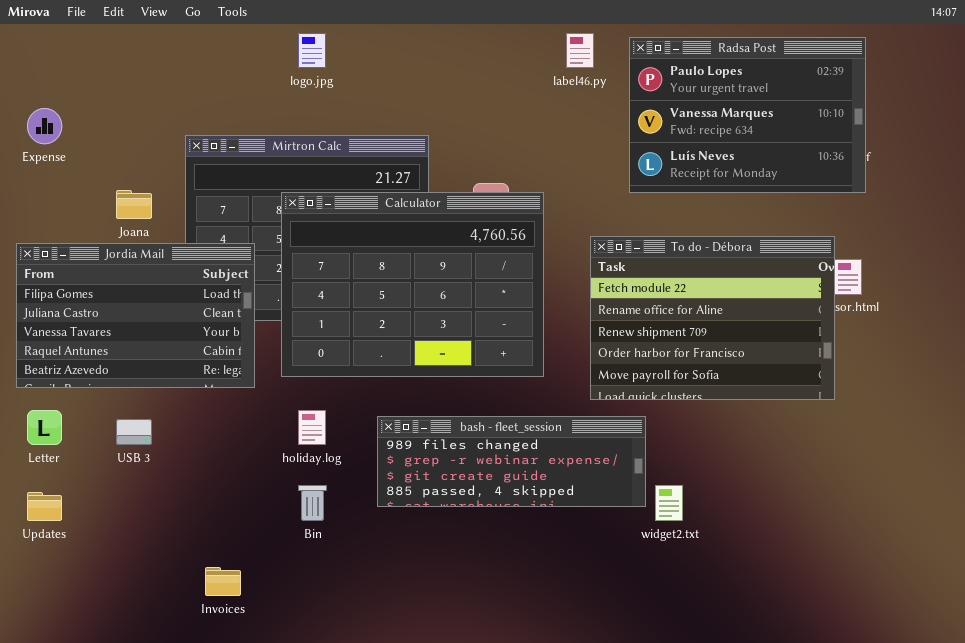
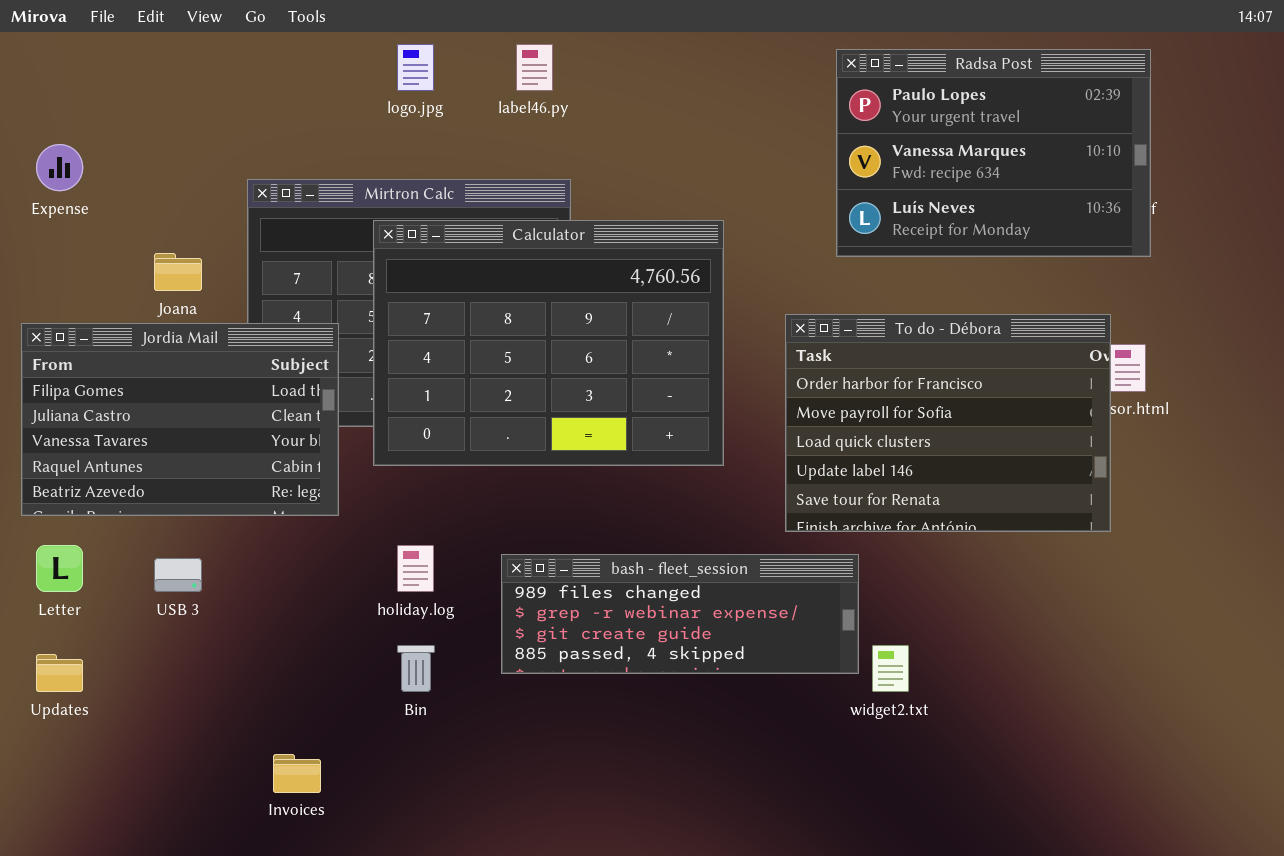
label46.py: [566,33,594,68] -> [516,44,553,91], moved
Calculator: [281,192,544,377] -> [373,220,724,466], moved
To do - Débora: [590,236,835,400] -> [785,314,1111,532], scrolled down 3 rows

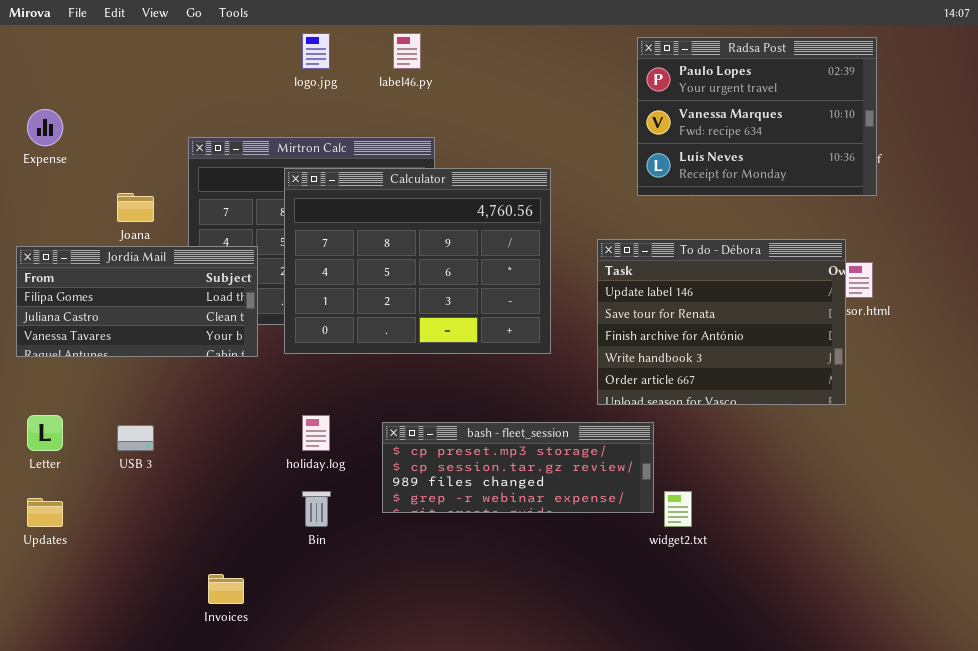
To do - Débora: [785,314,1111,532] -> [597,239,846,405], scrolled down 3 rows
Jordia Mail: [21,323,339,516] -> [16,246,258,357], resized
bash - fleet_session: [501,554,859,674] -> [382,422,654,513], scrolled up 2 rows

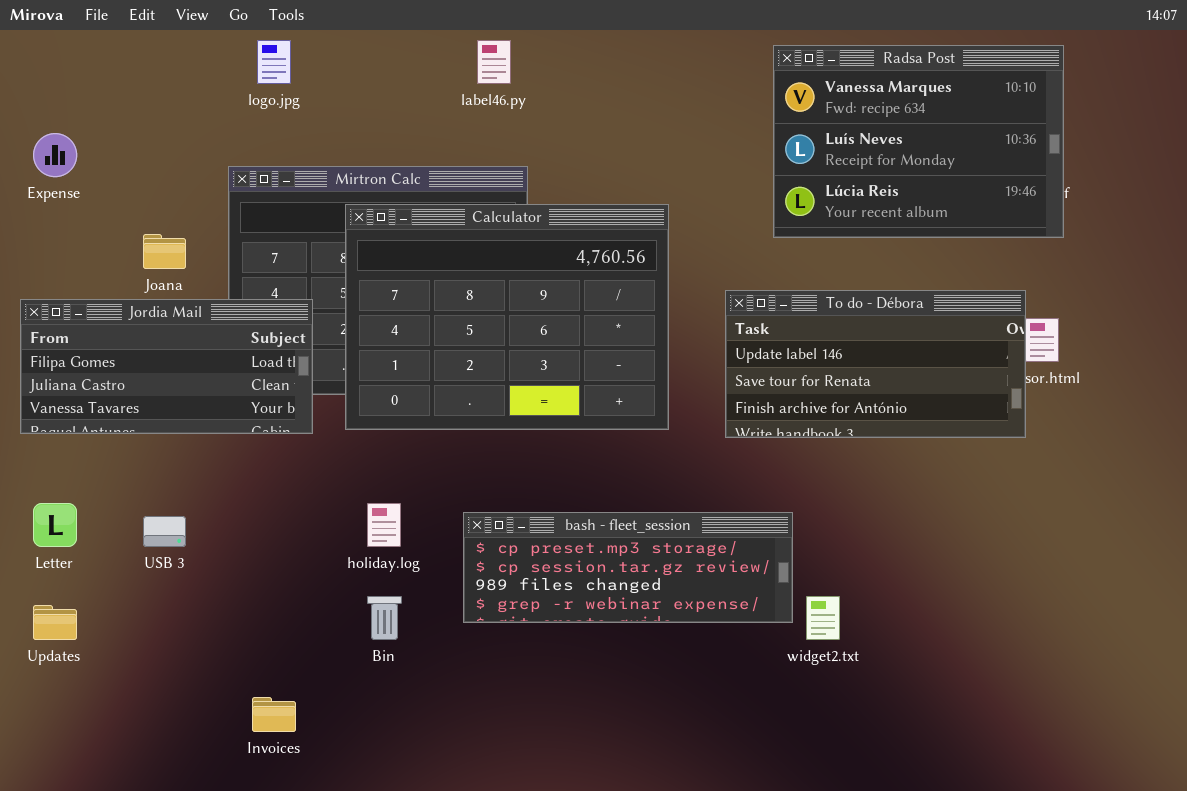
logo.jpg: [302,33,330,69] -> [257,40,291,84], moved
Radsa Post: [637,37,877,196] -> [773,45,1064,238], scrolled down 1 row
To do - Débora: [597,239,846,405] -> [725,290,1026,438], resized

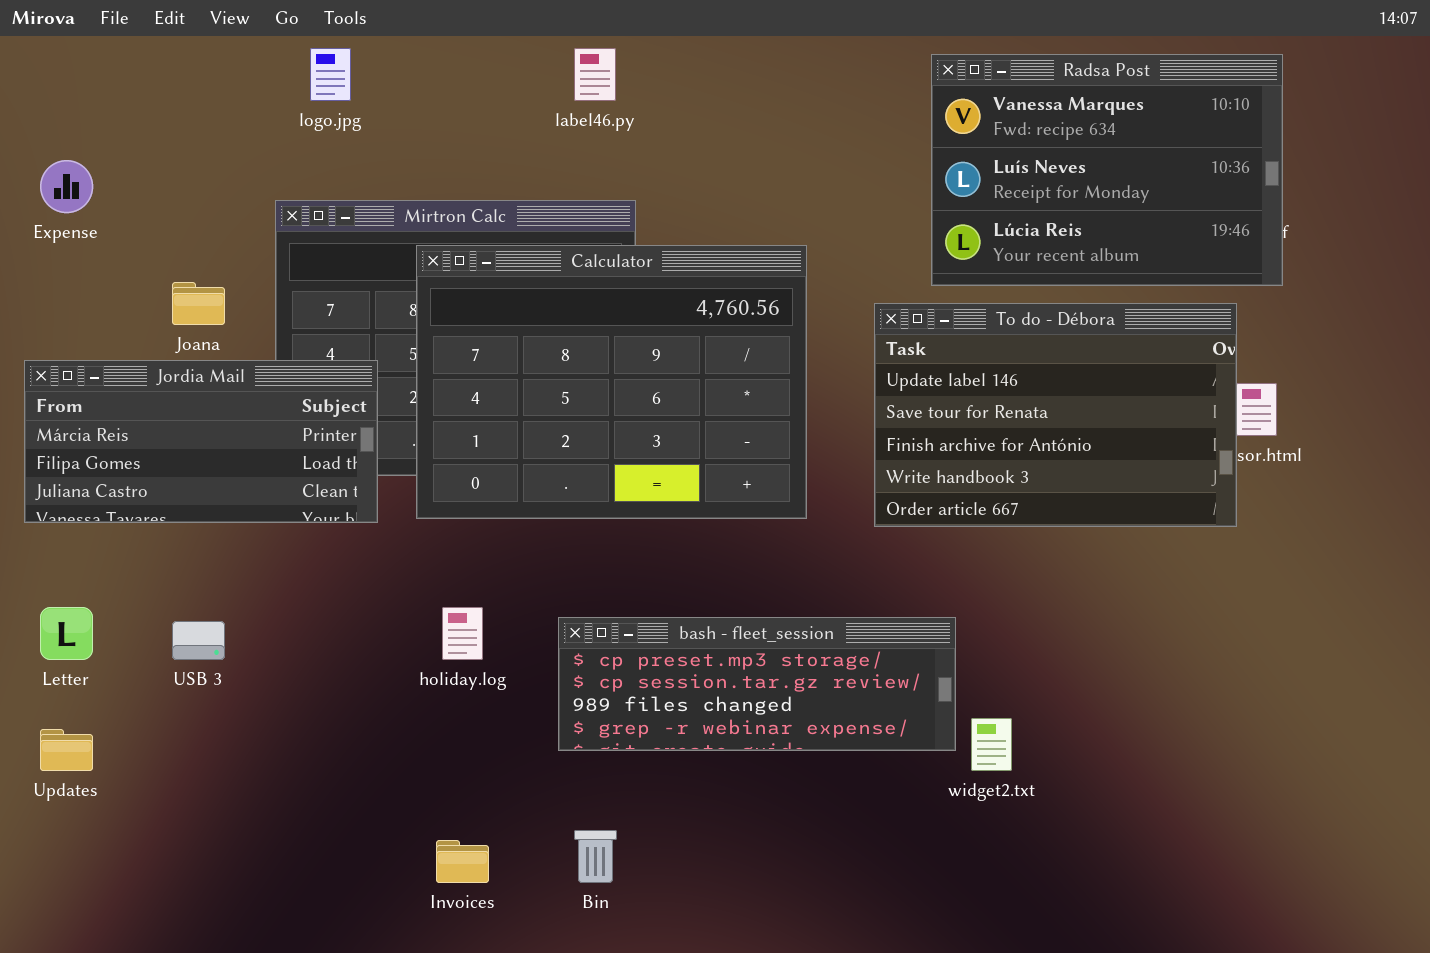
To do - Débora: [725,290,1026,438] -> [874,303,1237,527], resized
Jordia Mail: [20,299,313,434] -> [24,360,378,523], scrolled up 1 row
Bin: [367,596,402,640] -> [574,830,617,883], moved
Invoices: [252,697,296,732] -> [436,840,489,883], moved

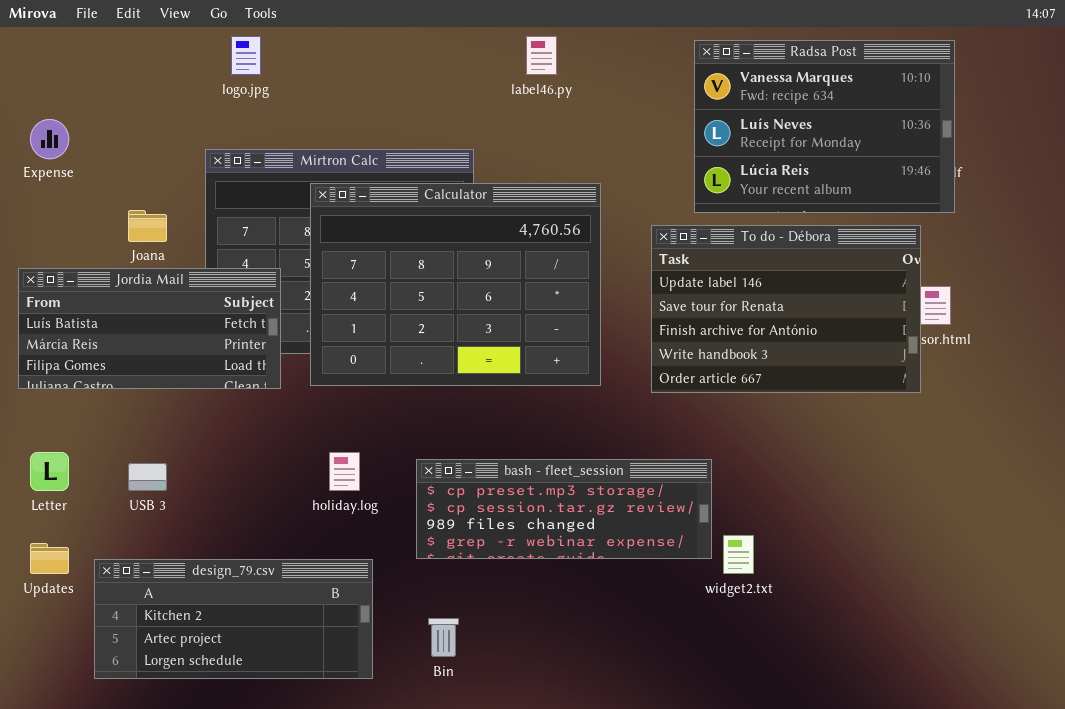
label46.py: [574,48,616,101] -> [526,36,557,75], moved
Jordia Mail: [24,360,378,523] -> [18,268,281,389], scrolled up 1 row
design_79.csv: none -> [94,559,373,679], opened

